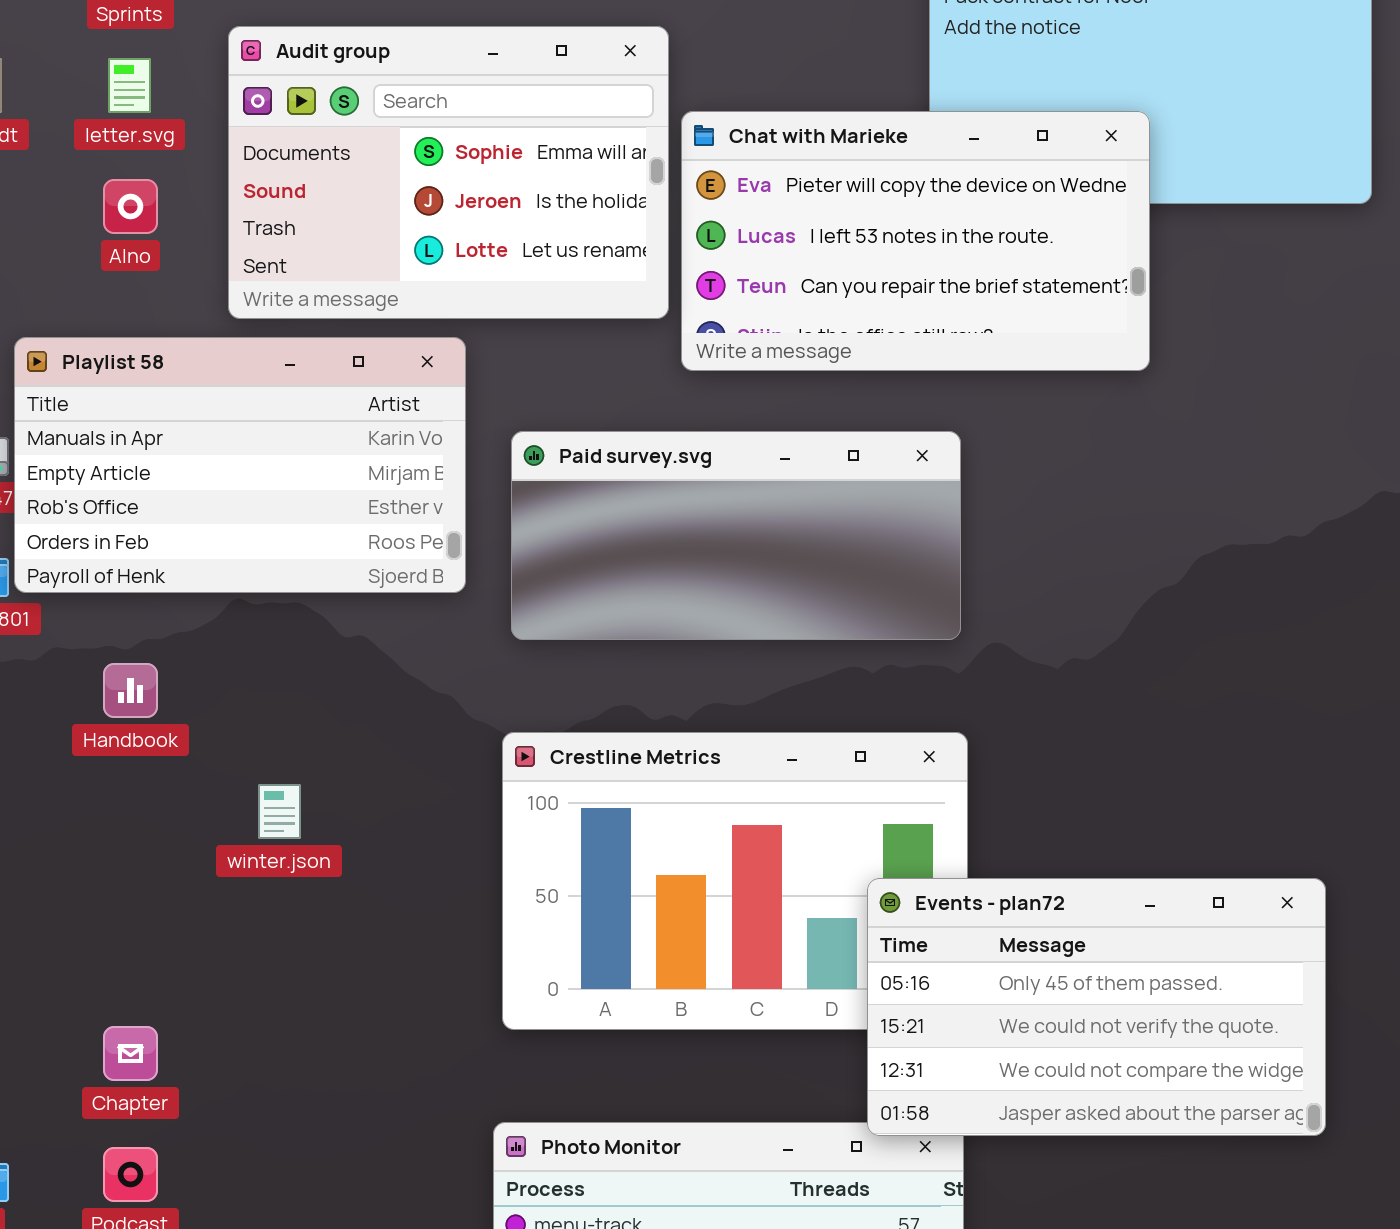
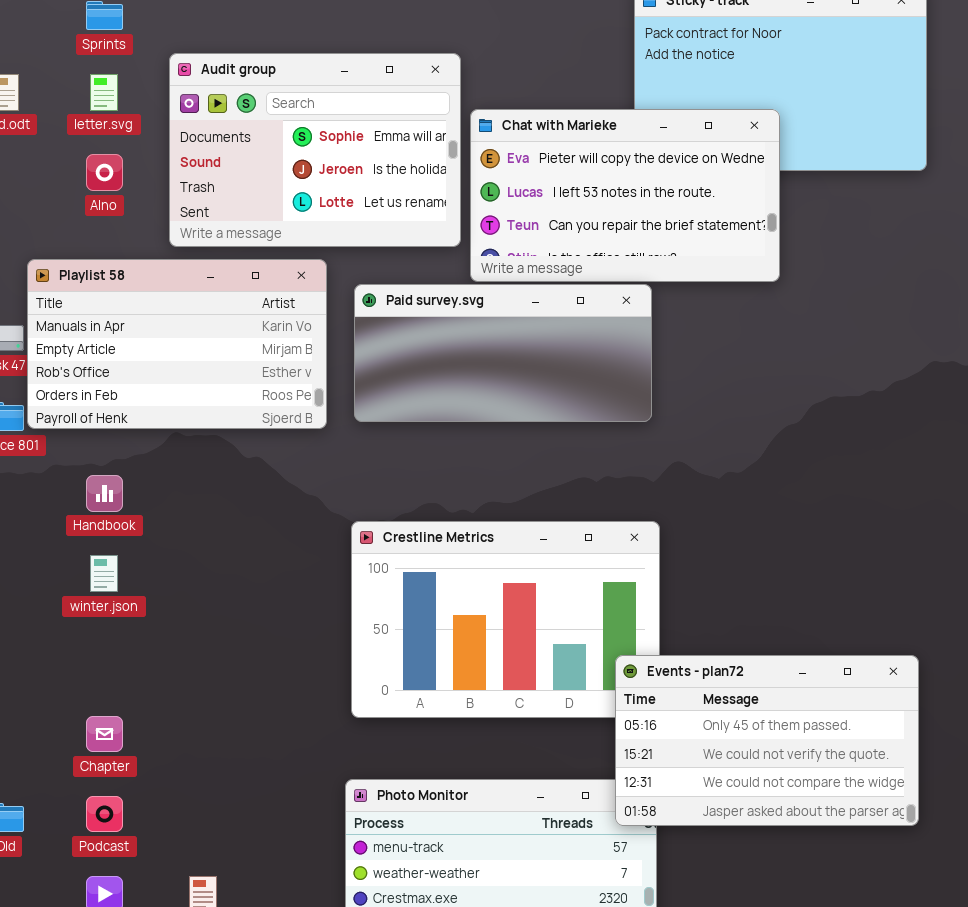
Paid survey.svg: [511,431,961,640] -> [354,284,652,422], moved
winter.json: [258,784,301,839] -> [90,555,118,592], moved
Events - plan72: [867,878,1326,1136] -> [615,655,919,826], moved

